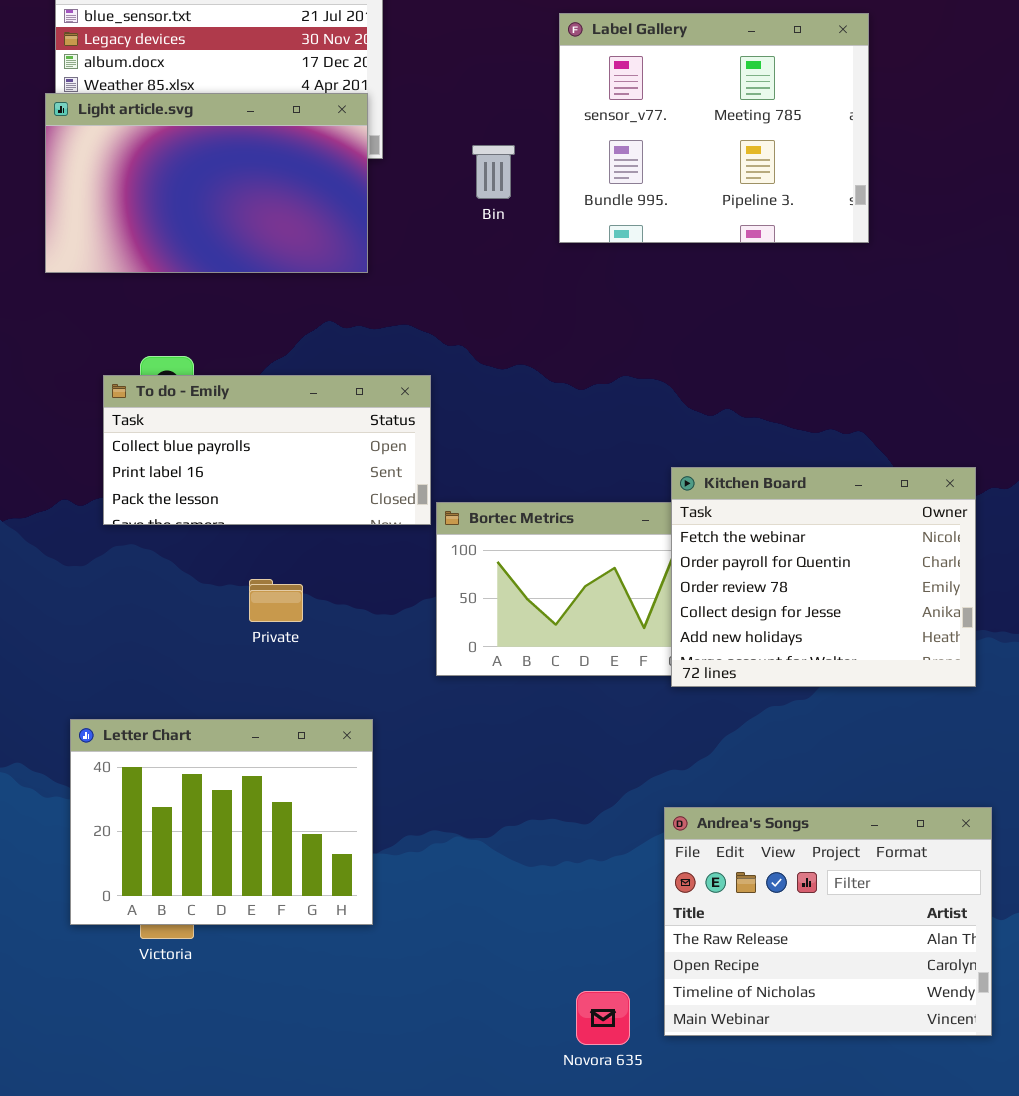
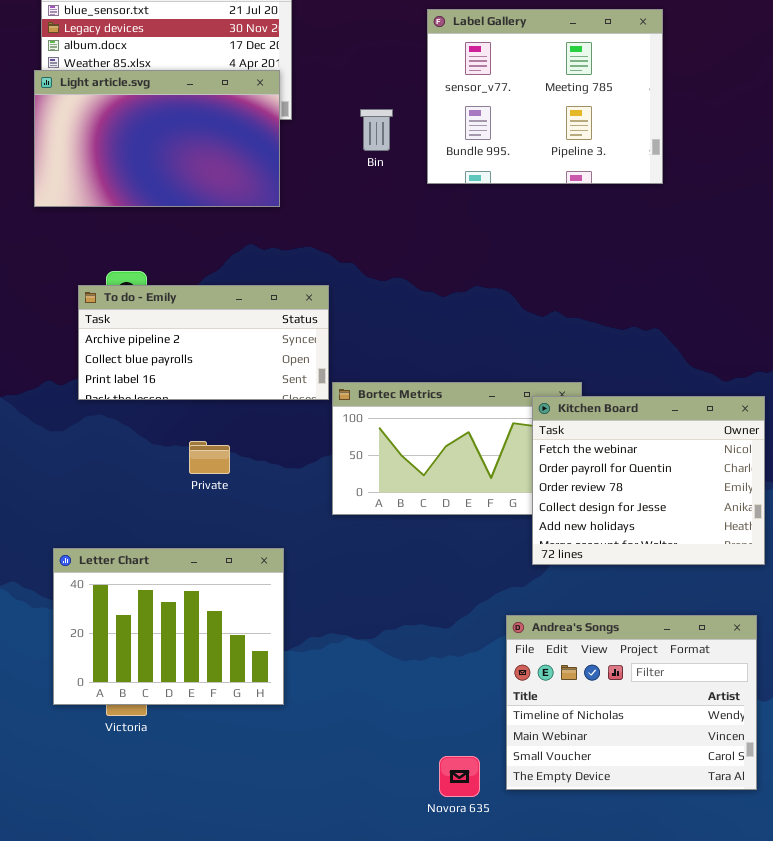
To do - Emily: [103,375,431,525] -> [78,285,329,400], scrolled up 1 row
Kitchen Board: [671,467,976,687] -> [532,396,765,565], moved
Andrea's Songs: [664,807,992,1036] -> [506,615,757,790], scrolled down 2 rows

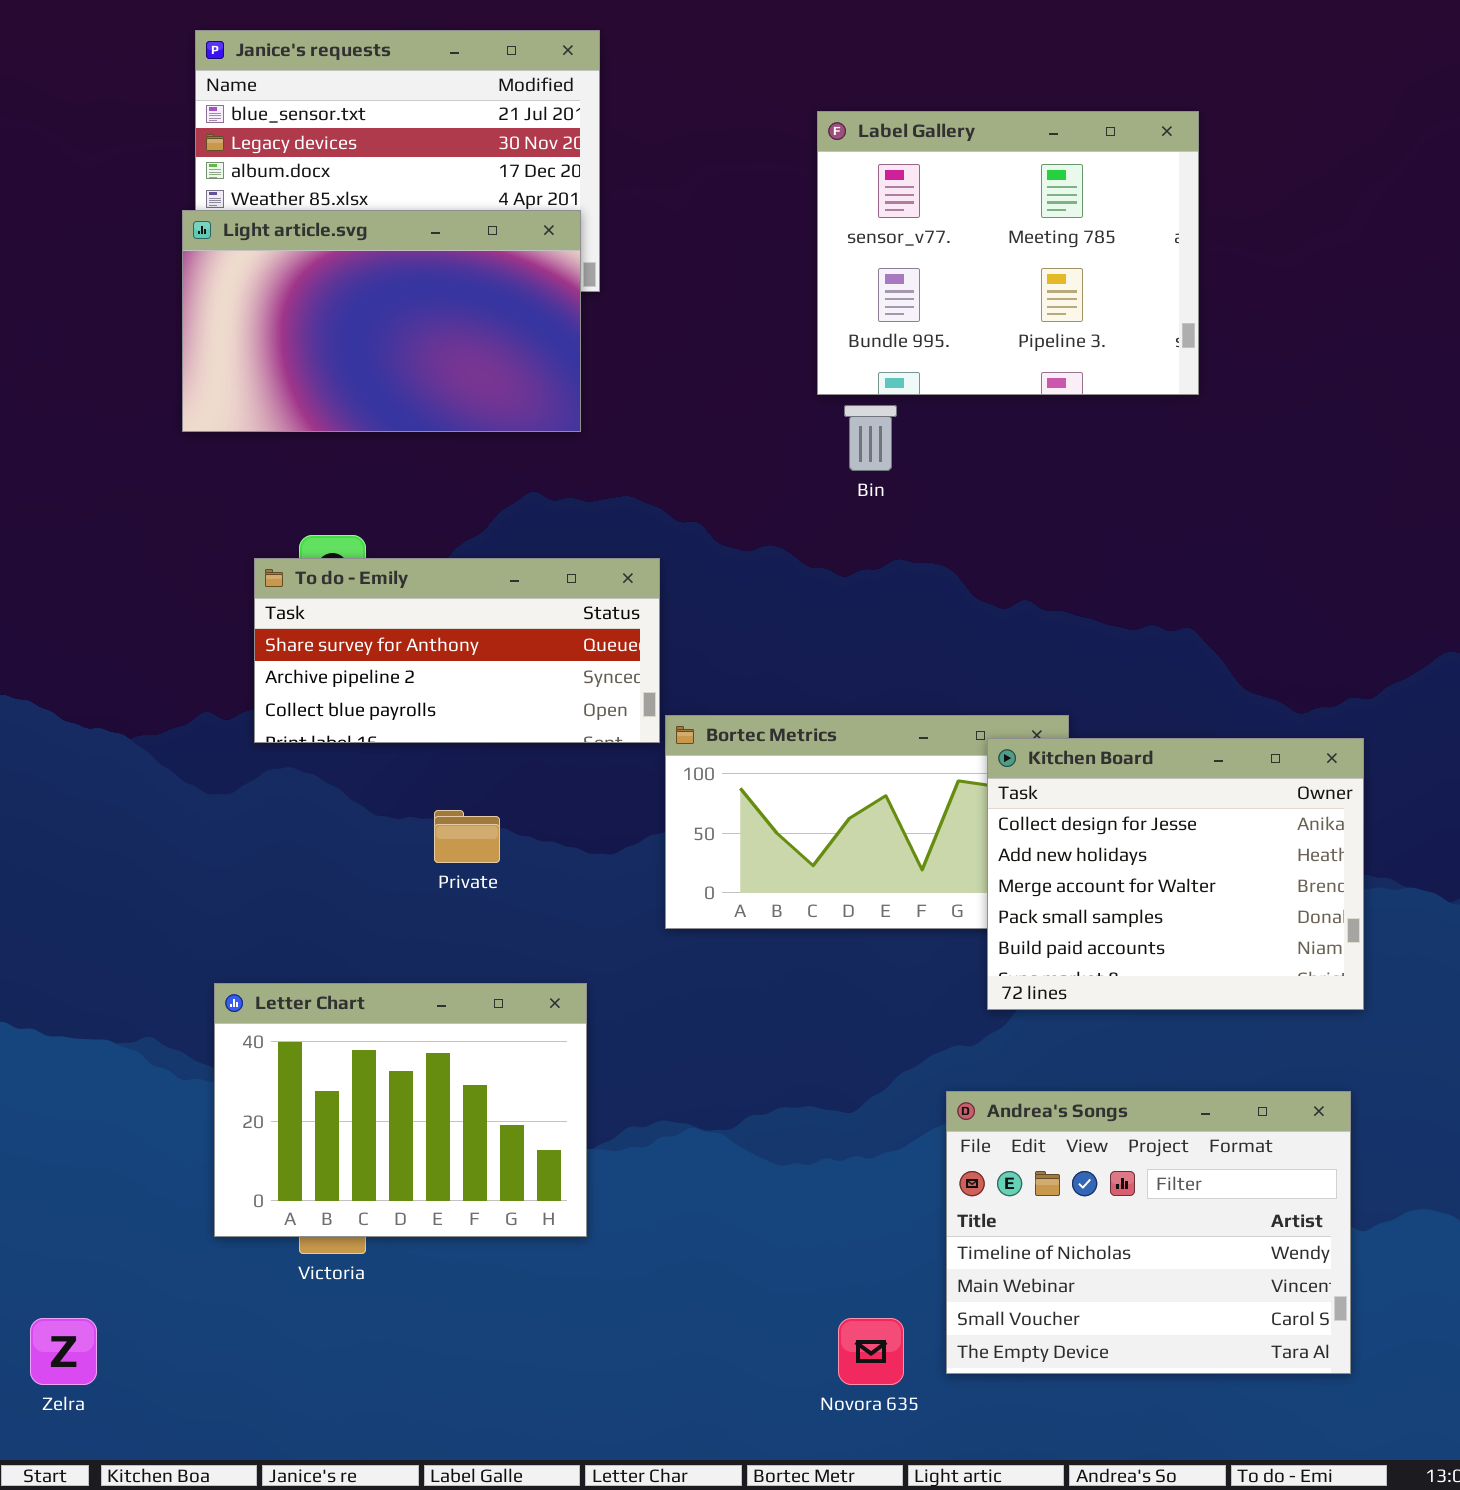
Bin: [360,109,393,151] -> [844,405,897,471], moved
To do - Emily: [78,285,329,400] -> [254,558,660,743], scrolled up 1 row
Kitchen Board: [532,396,765,565] -> [987,738,1364,1010], scrolled down 3 rows

